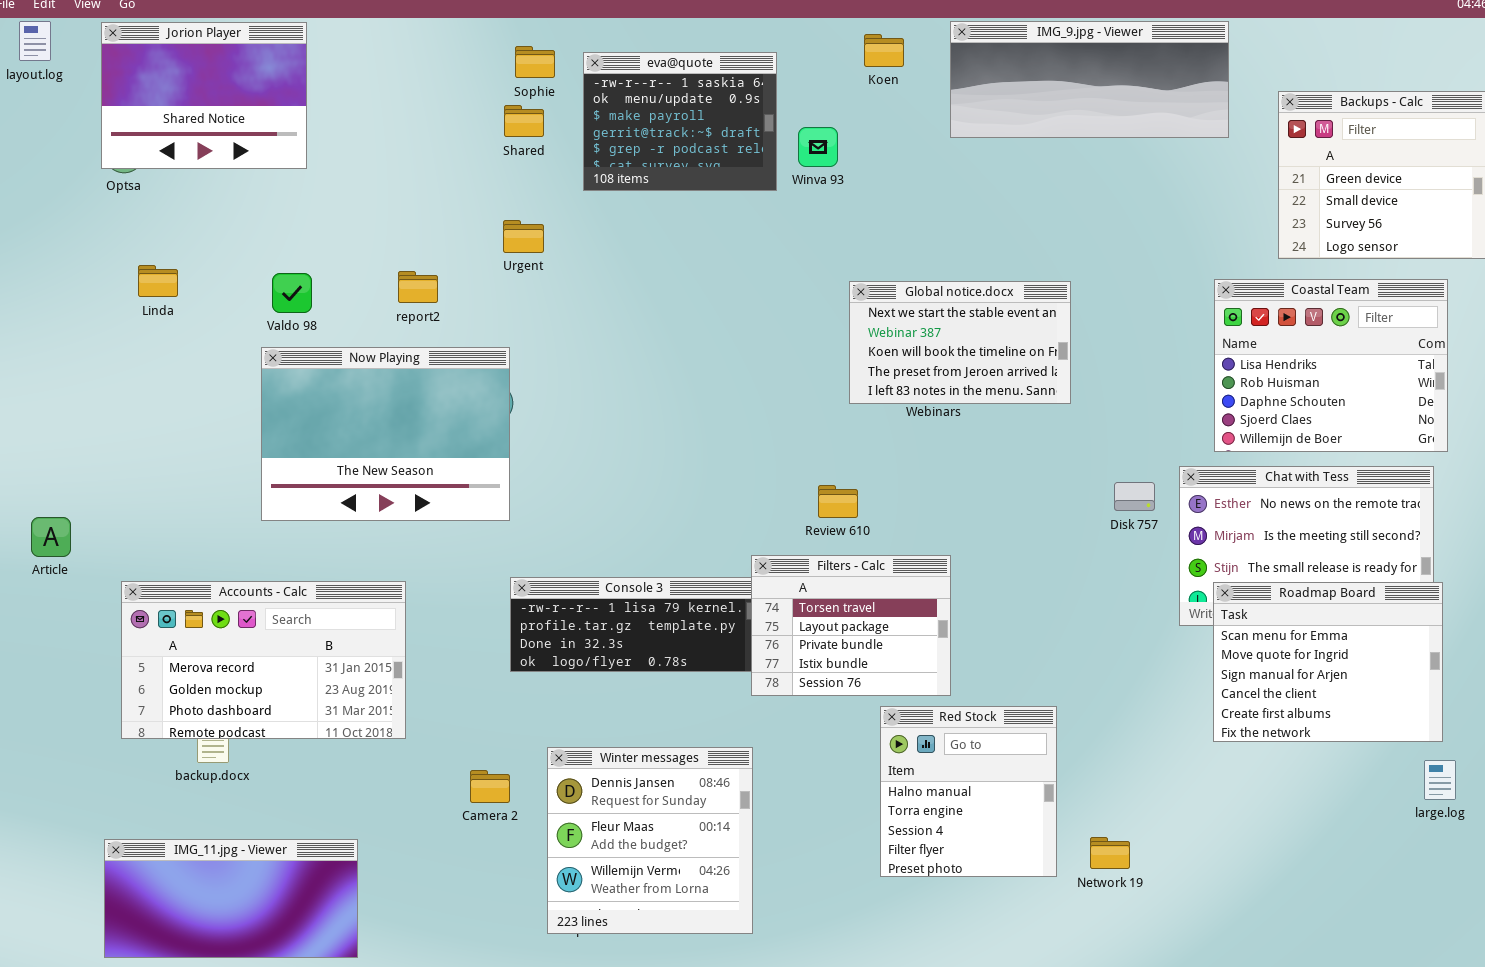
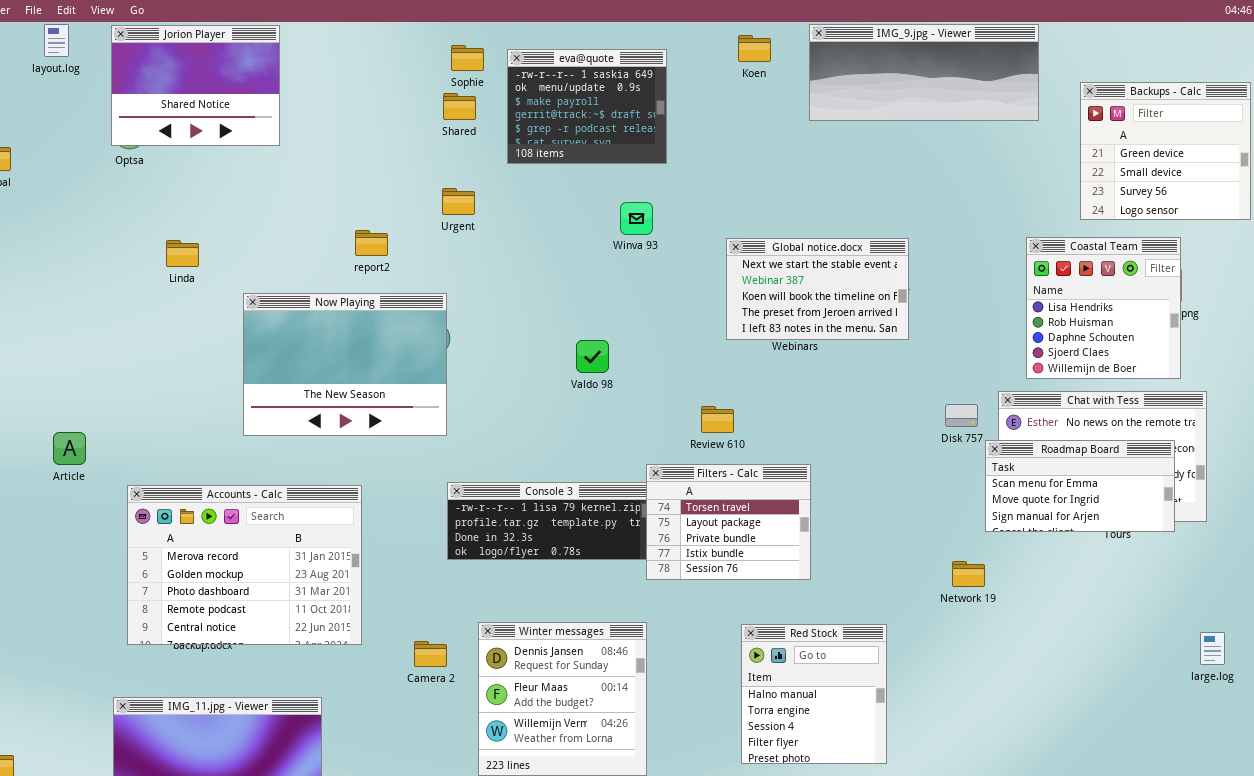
Winva 93: [798,127,838,167] -> [620,202,653,235], moved
Linda: [138,265,178,297] -> [166,240,199,267], moved
Valdo 98: [272,273,312,313] -> [576,340,609,373], moved
Coastal Team: [1214,279,1448,452] -> [1026,237,1181,379], resized
Accounts - Calc: [121,581,406,739] -> [127,485,362,645], resized
Roadmap Board: [1213,582,1443,742] -> [985,440,1175,532], moved, resized
Red Stock: [880,706,1057,877] -> [741,624,887,764], moved
Network 19: [1090,837,1130,869] -> [952,561,985,587], moved

